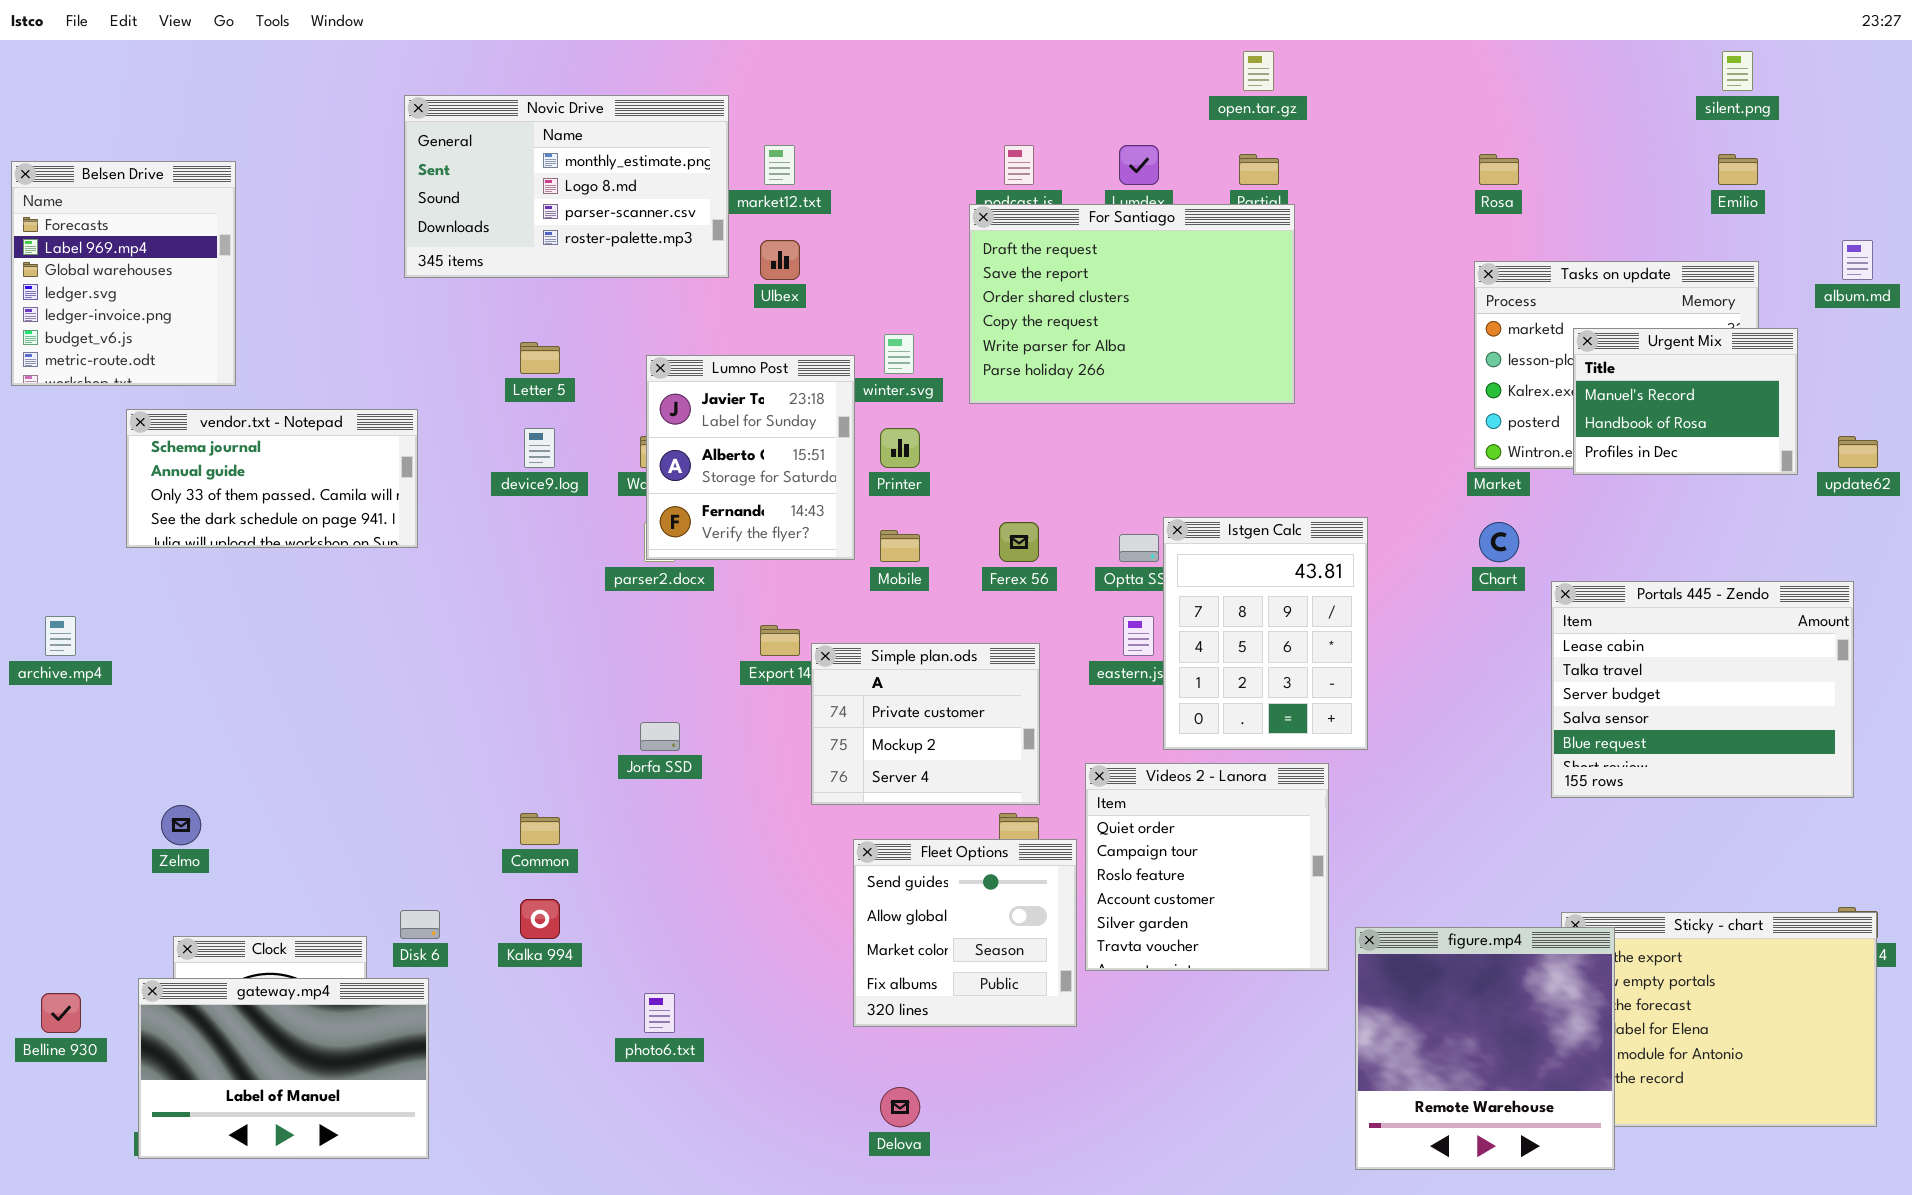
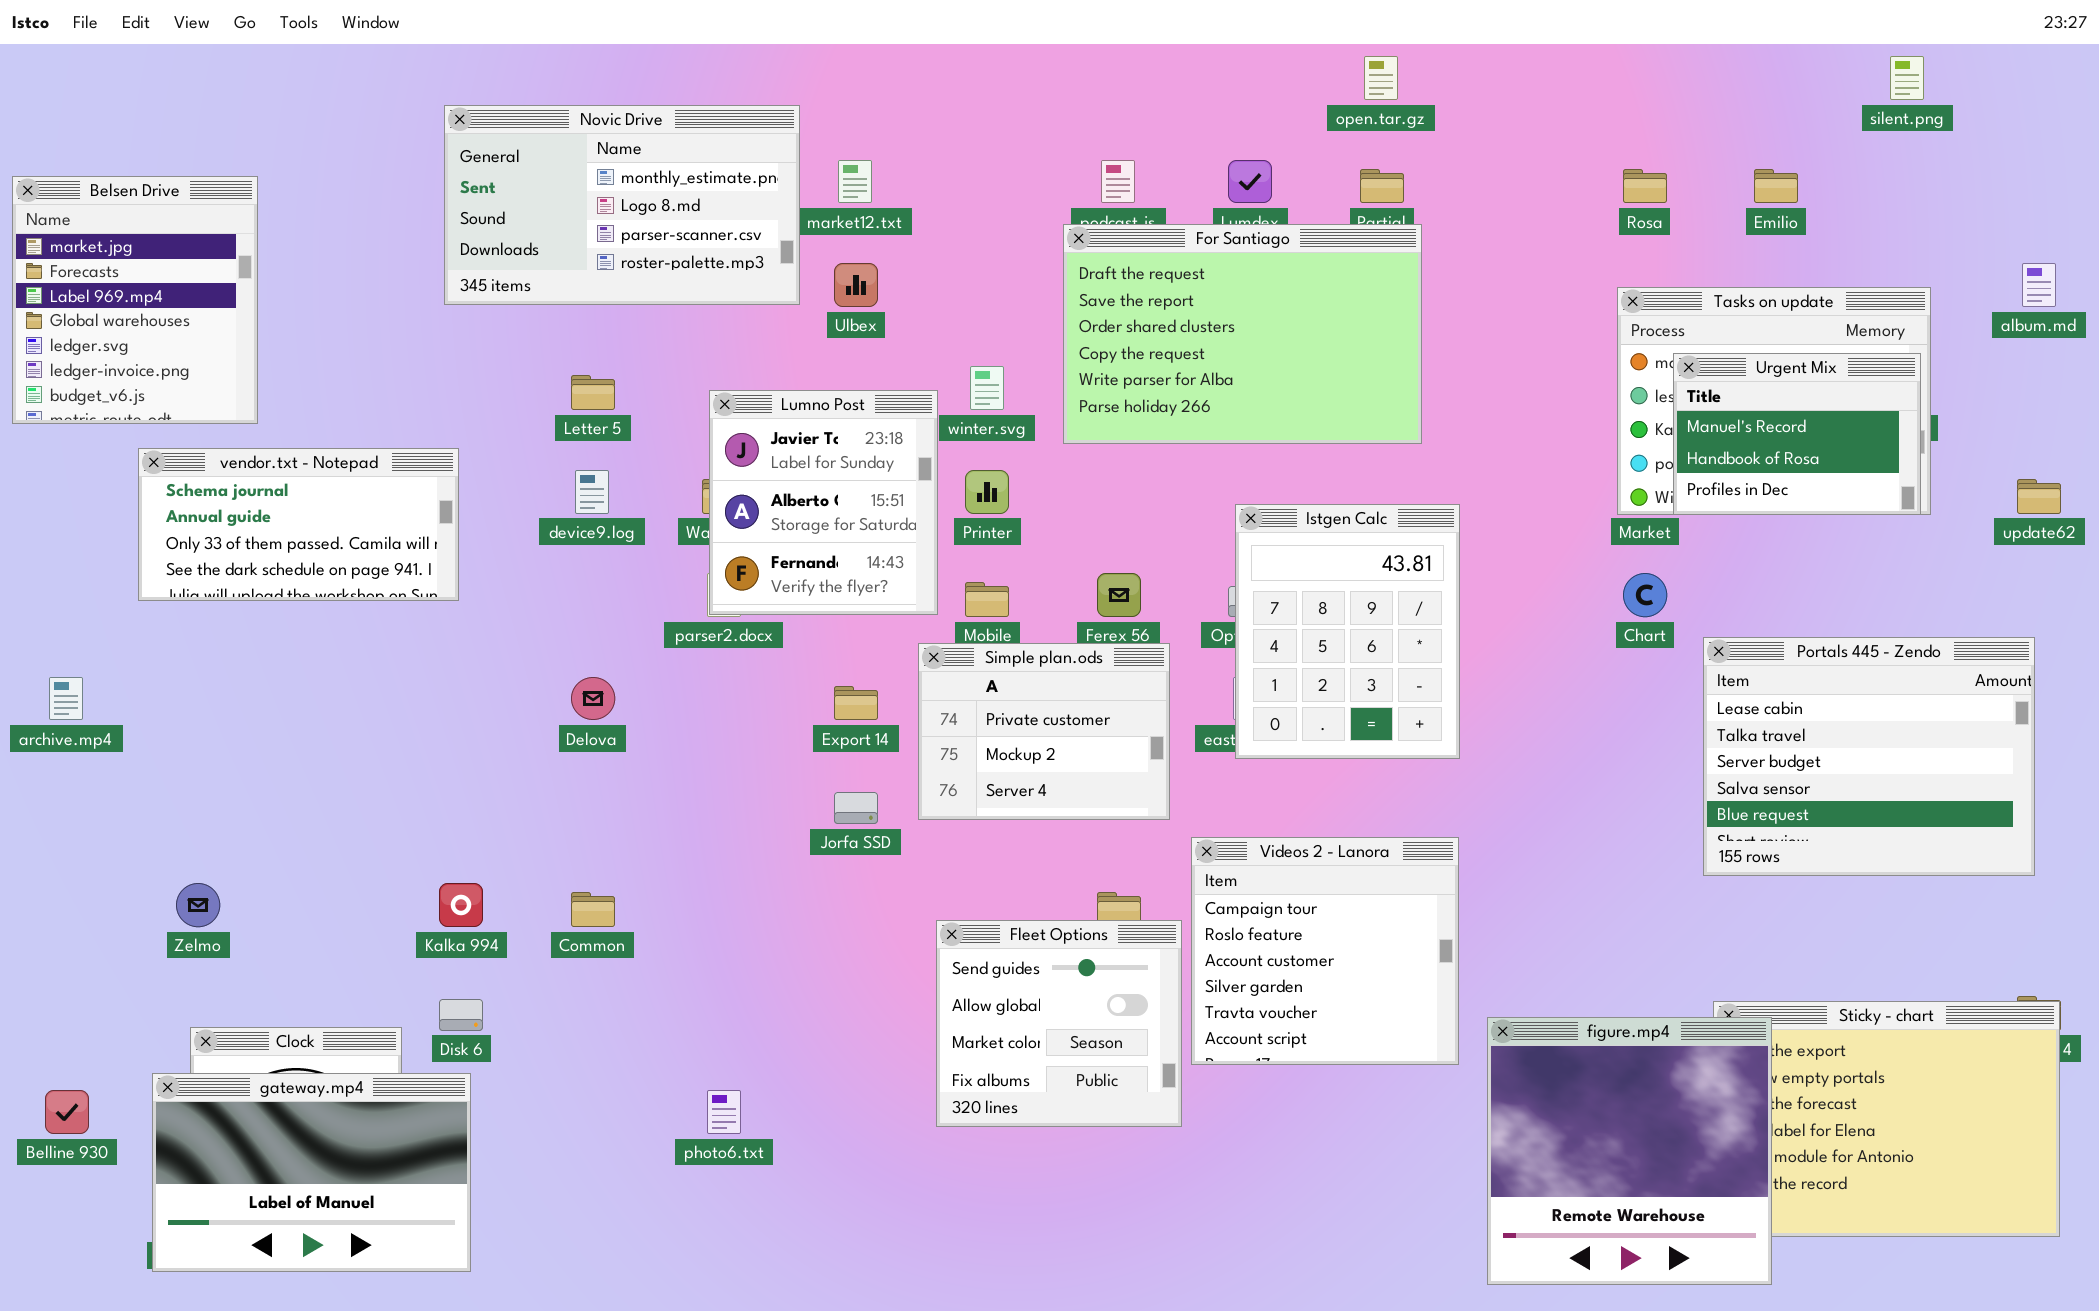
Emilio: [1718,154,1758,185] -> [1754,169,1798,203], moved
Belsen Drive: [11,161,236,386] -> [12,176,258,424], scrolled up 1 row
Urgent Mix: [1573,328,1798,475] -> [1673,353,1921,515], moved
Istgen Calc: [1163,517,1368,750] -> [1235,504,1460,759], moved
Simple plan.ods: [811,643,1040,805] -> [918,643,1170,820], moved
Jorfa SSD: [640,722,680,751] -> [834,792,878,824], moved
Videos 2 - Lanora: [1085,763,1329,971] -> [1191,837,1459,1065], scrolled down 1 row
Kalka 994: [520,899,560,939] -> [439,883,483,927], moved
Delova: [880,1087,920,1127] -> [571,677,615,720], moved

